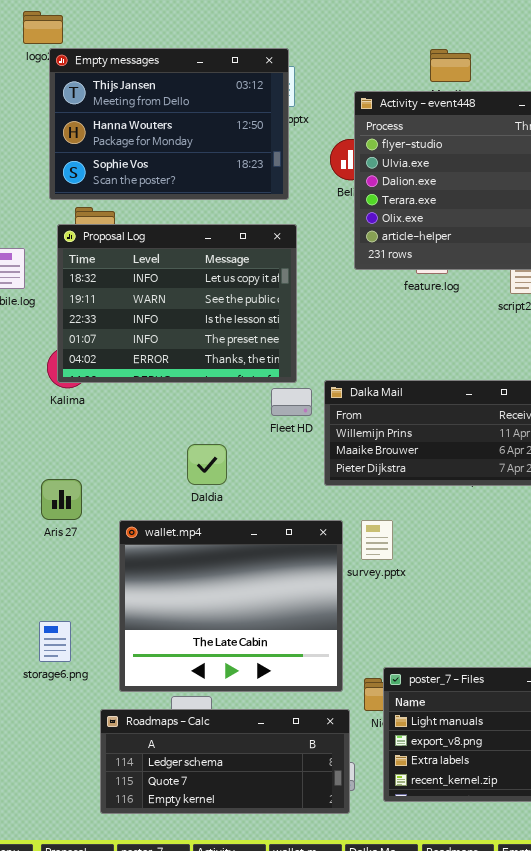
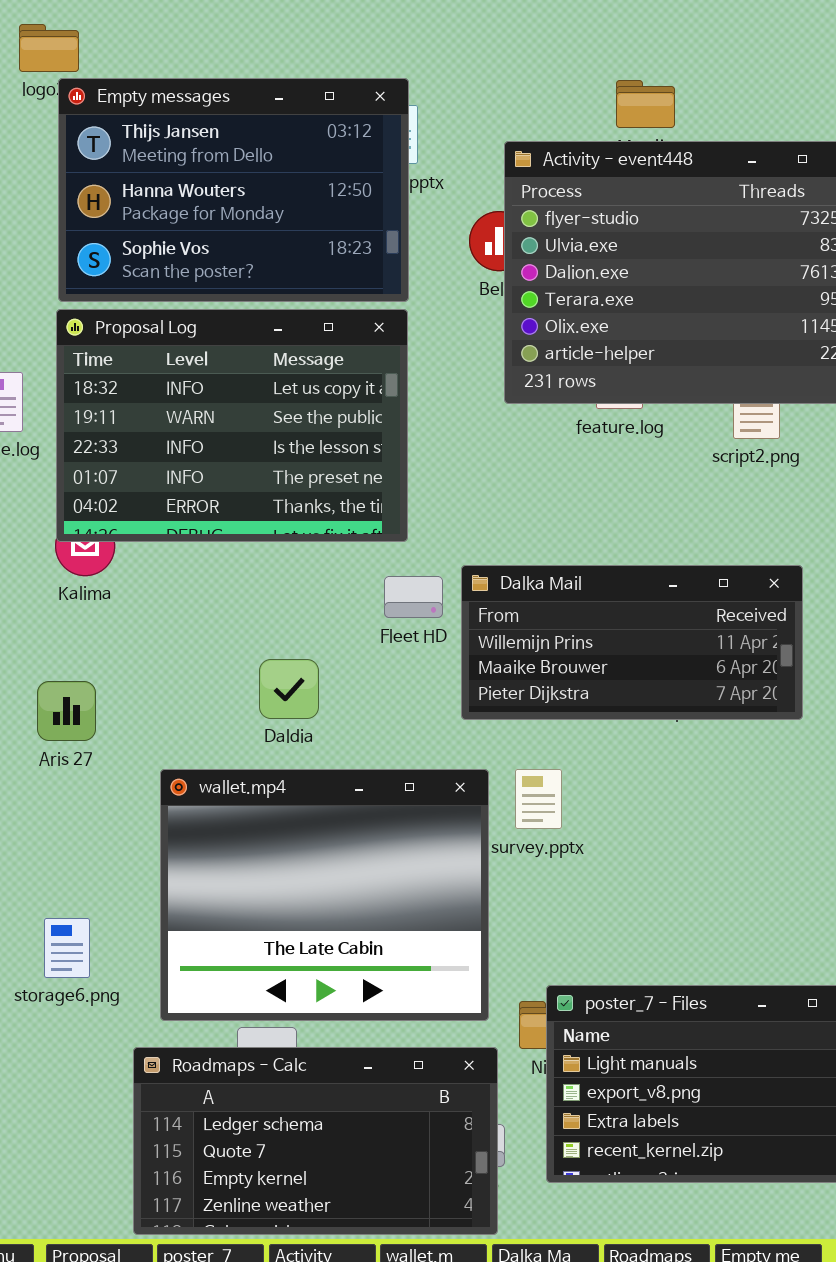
Proposal Log: [57,224,297,383] -> [56,309,408,542], moved
Aris 27: [41,479,82,520] -> [37,681,96,741], moved
Roadmaps - Calc: [100,709,350,814] -> [133,1047,498,1235], resized

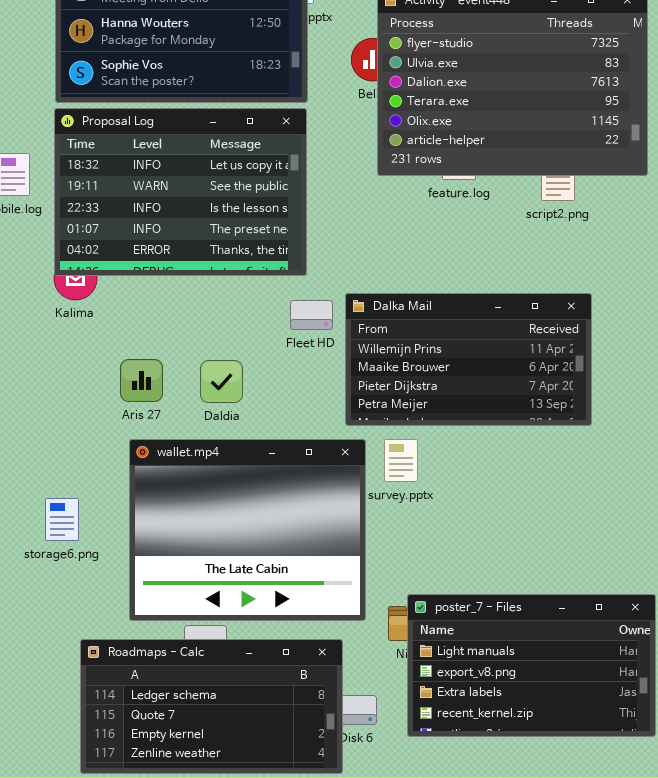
Dalka Mail: [461,565,803,720] -> [345,293,592,426], resized
Aris 27: [37,681,96,741] -> [120,359,163,402], moved
storage6.png: [44,918,90,978] -> [45,498,79,541], moved
Roadmaps - Calc: [133,1047,498,1235] -> [80,639,343,774], moved

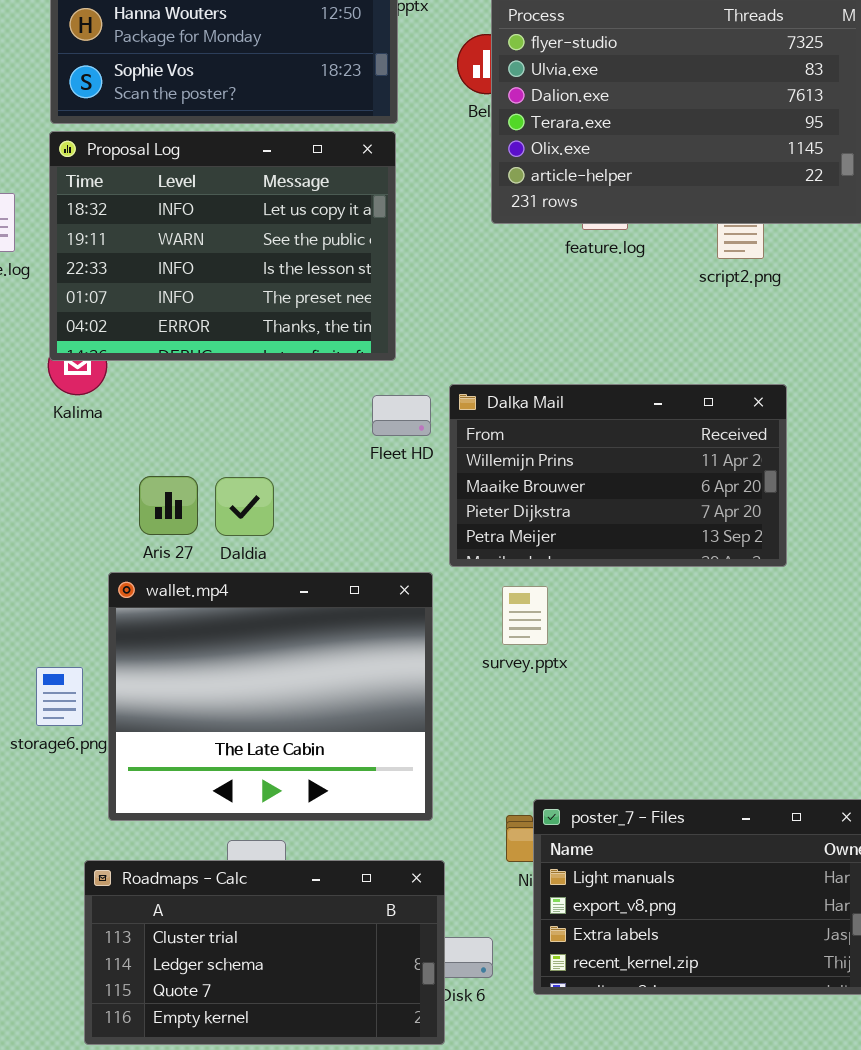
Daldia: [200,360,243,403] -> [215,477,274,536], moved
wallet.mp4: [129,439,366,621] -> [108,572,433,821], moved
Roadmaps - Calc: [80,639,343,774] -> [84,860,445,1045], scrolled up 1 row

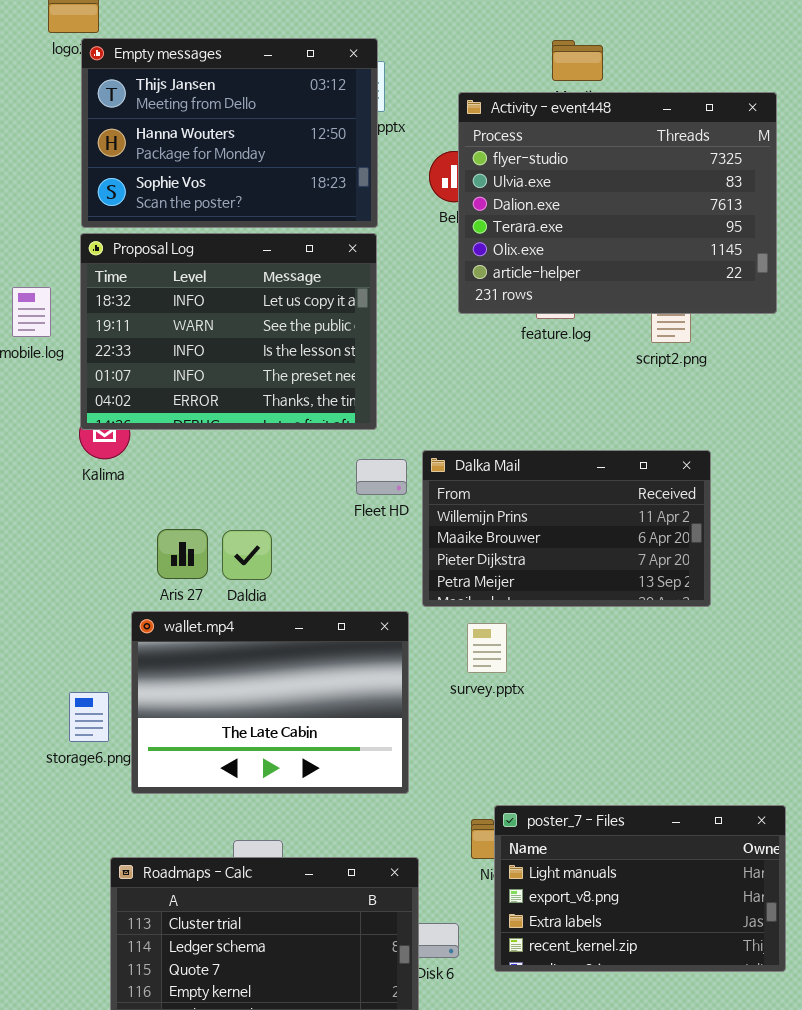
wallet.mp4: [108,572,433,821] -> [131,611,409,794], resized

